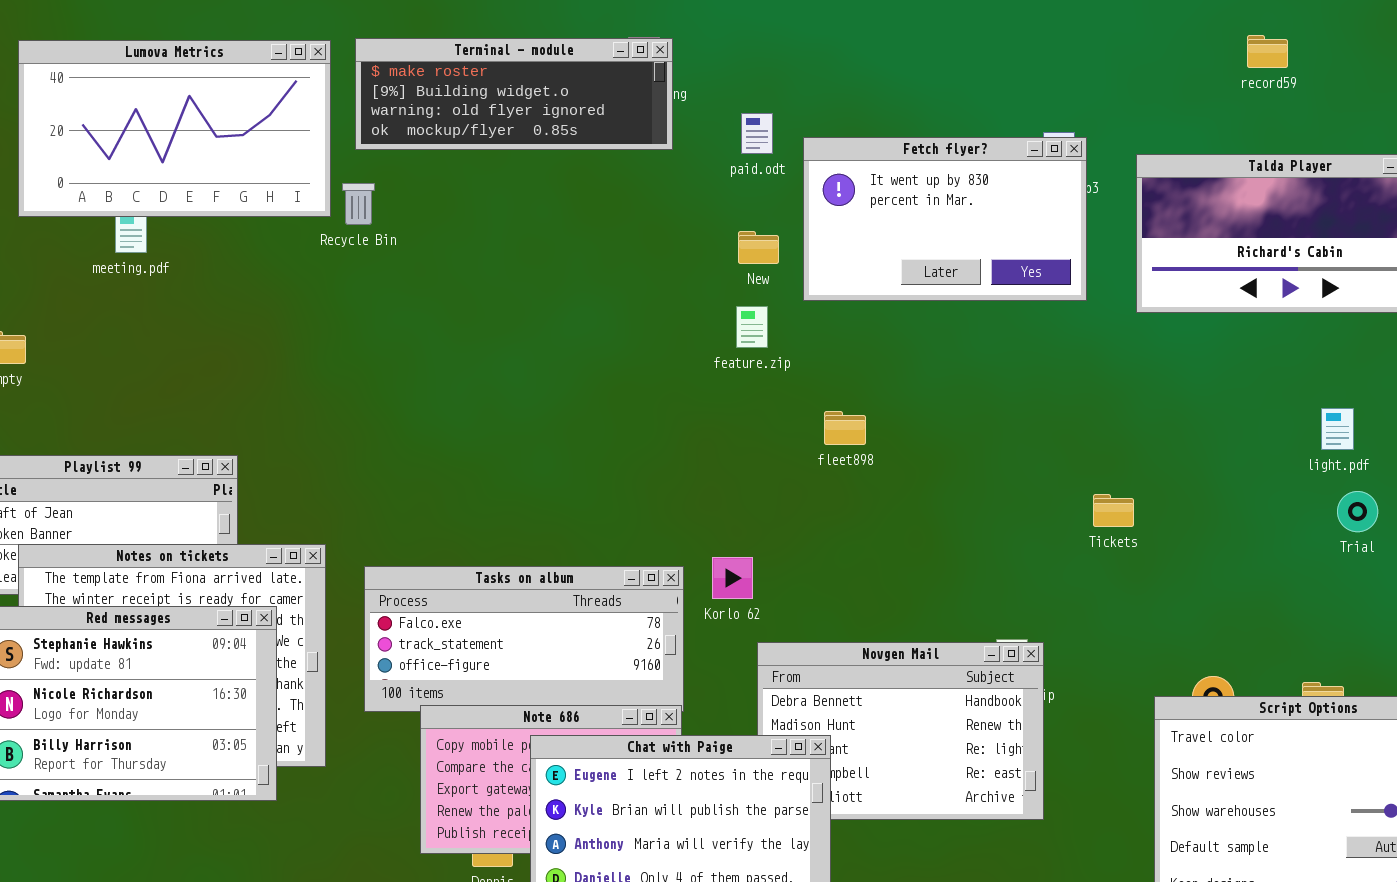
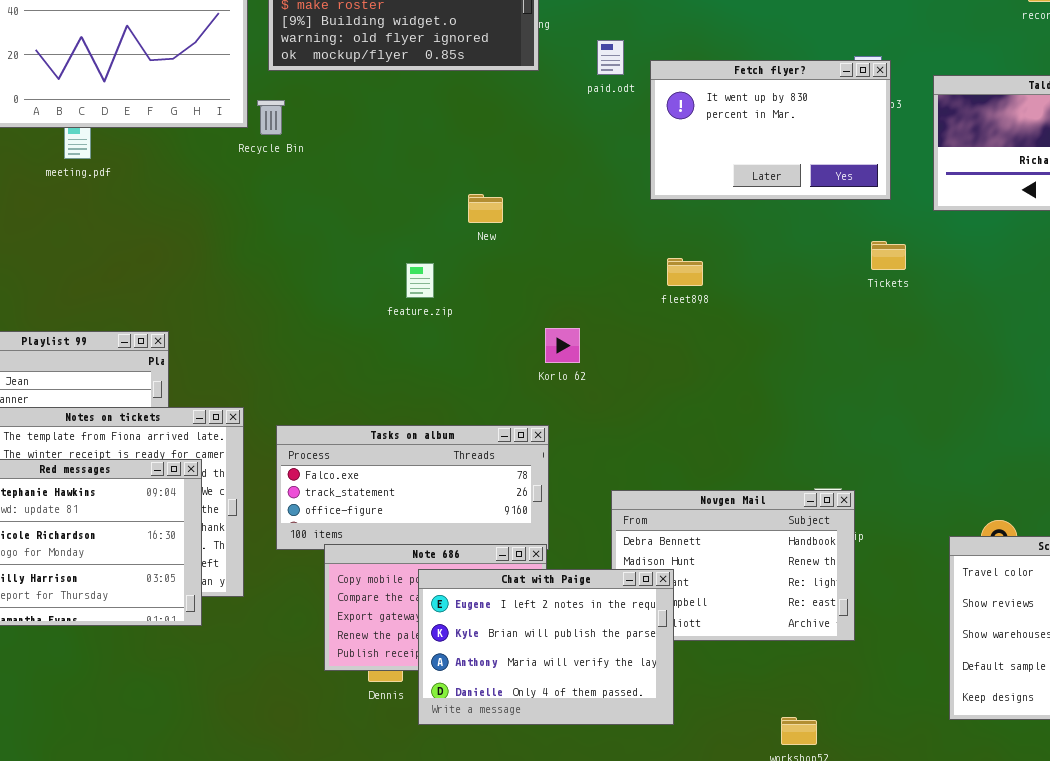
New: [738,231,779,264] -> [468,194,503,223], moved
feature.zip: [736,306,768,348] -> [406,263,434,298], moved
fleet898: [824,411,866,445] -> [667,258,703,286], moved
Tickets: [1093,494,1134,527] -> [871,241,906,270], moved
Korlo 62: [712,557,753,599] -> [545,328,580,363], moved

